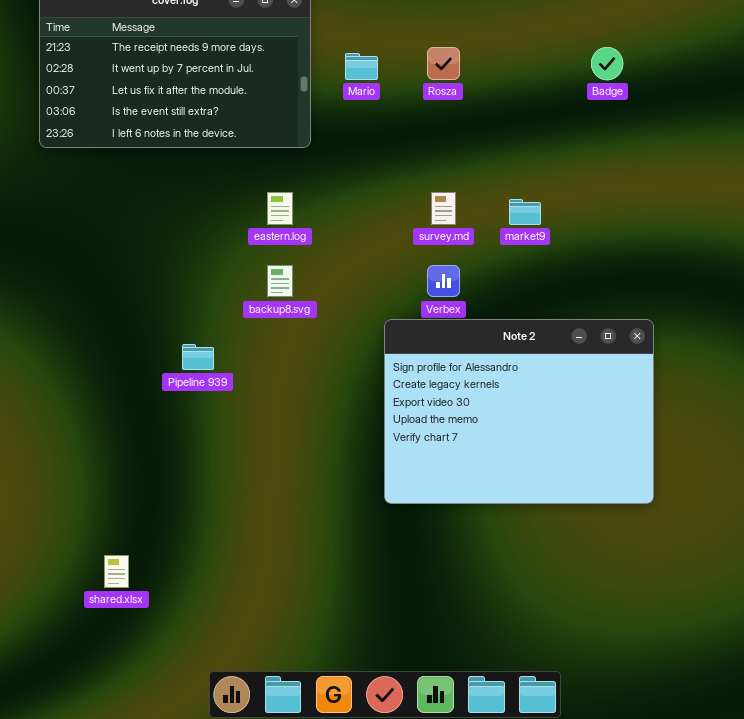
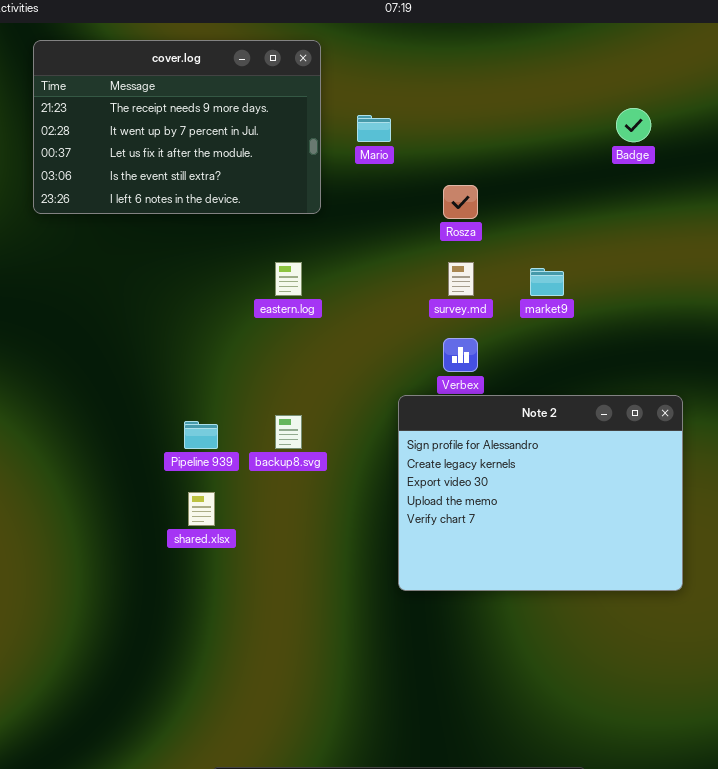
Rosza: [427,47,460,80] -> [443,185,478,219], moved
backup8.svg: [267,265,293,297] -> [275,415,302,449], moved
shared.xlsx: [104,555,129,588] -> [188,492,215,526], moved

